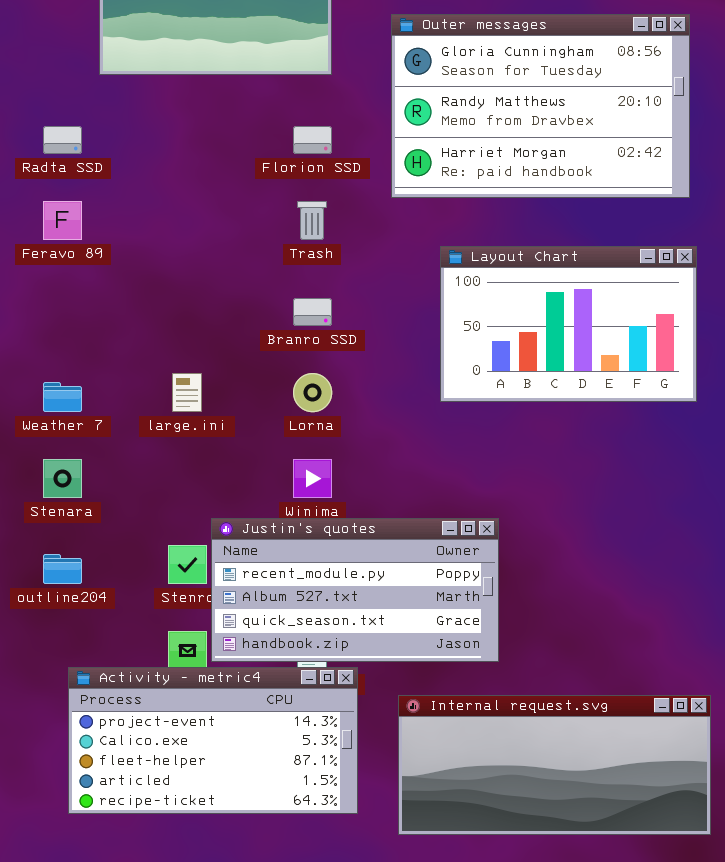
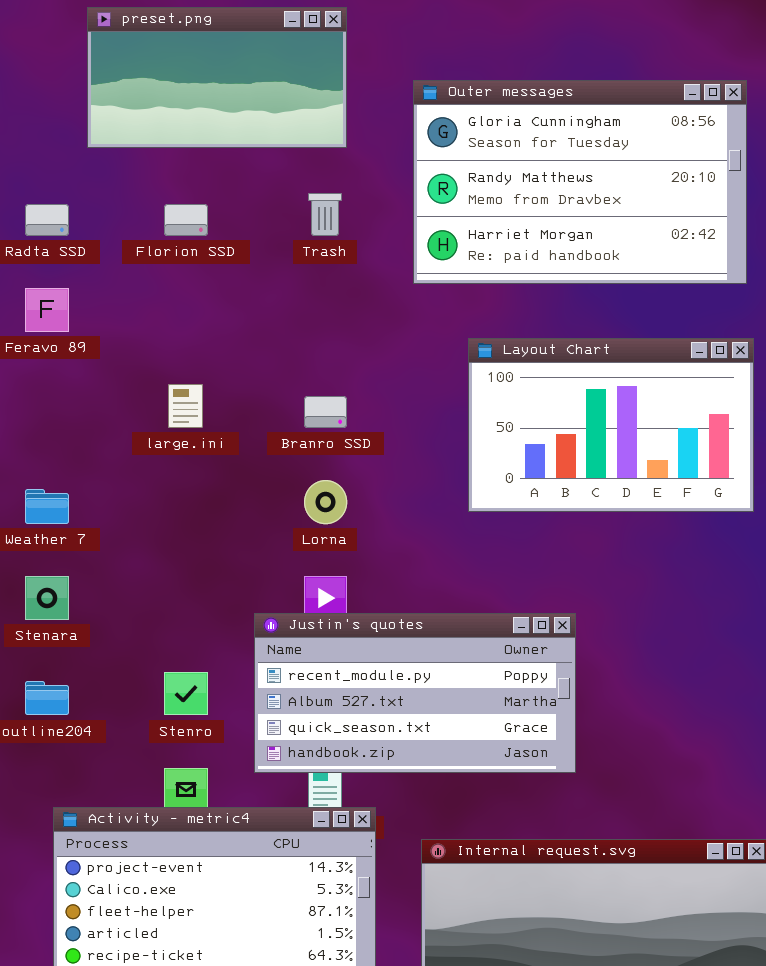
Florion SSD: [293,126,332,154] -> [164,204,208,236], moved
Trash: [297,201,327,240] -> [308,193,342,236], moved
large.ini: [172,373,202,412] -> [168,384,203,428], moved
Justin's quotes: [211,518,499,662] -> [254,613,576,773], moved

